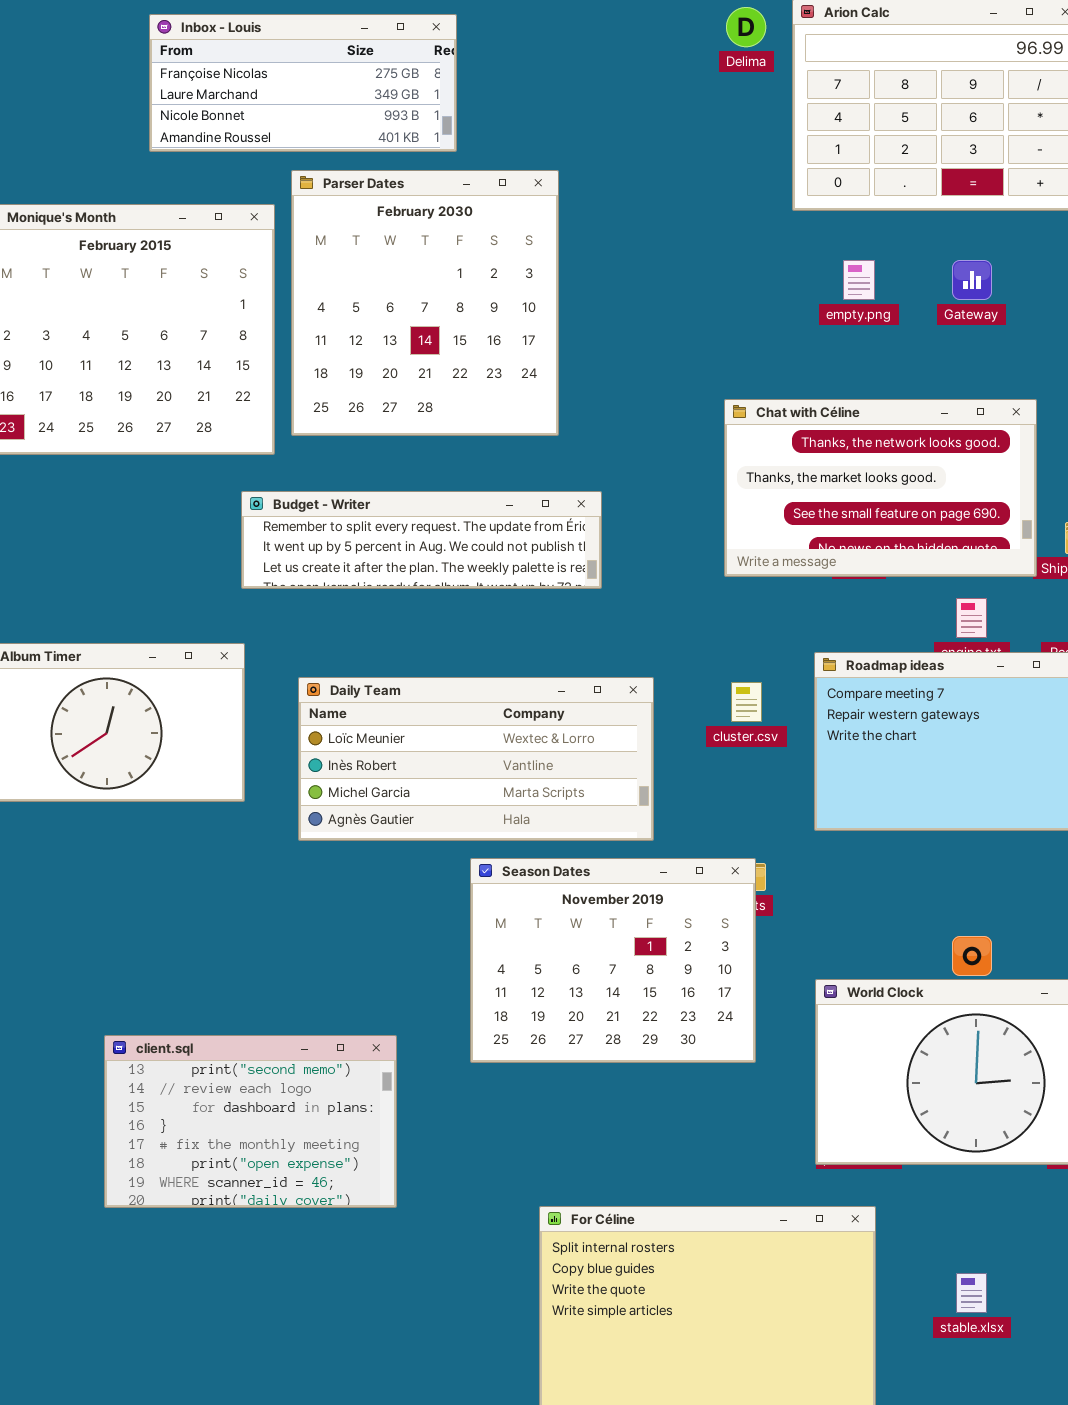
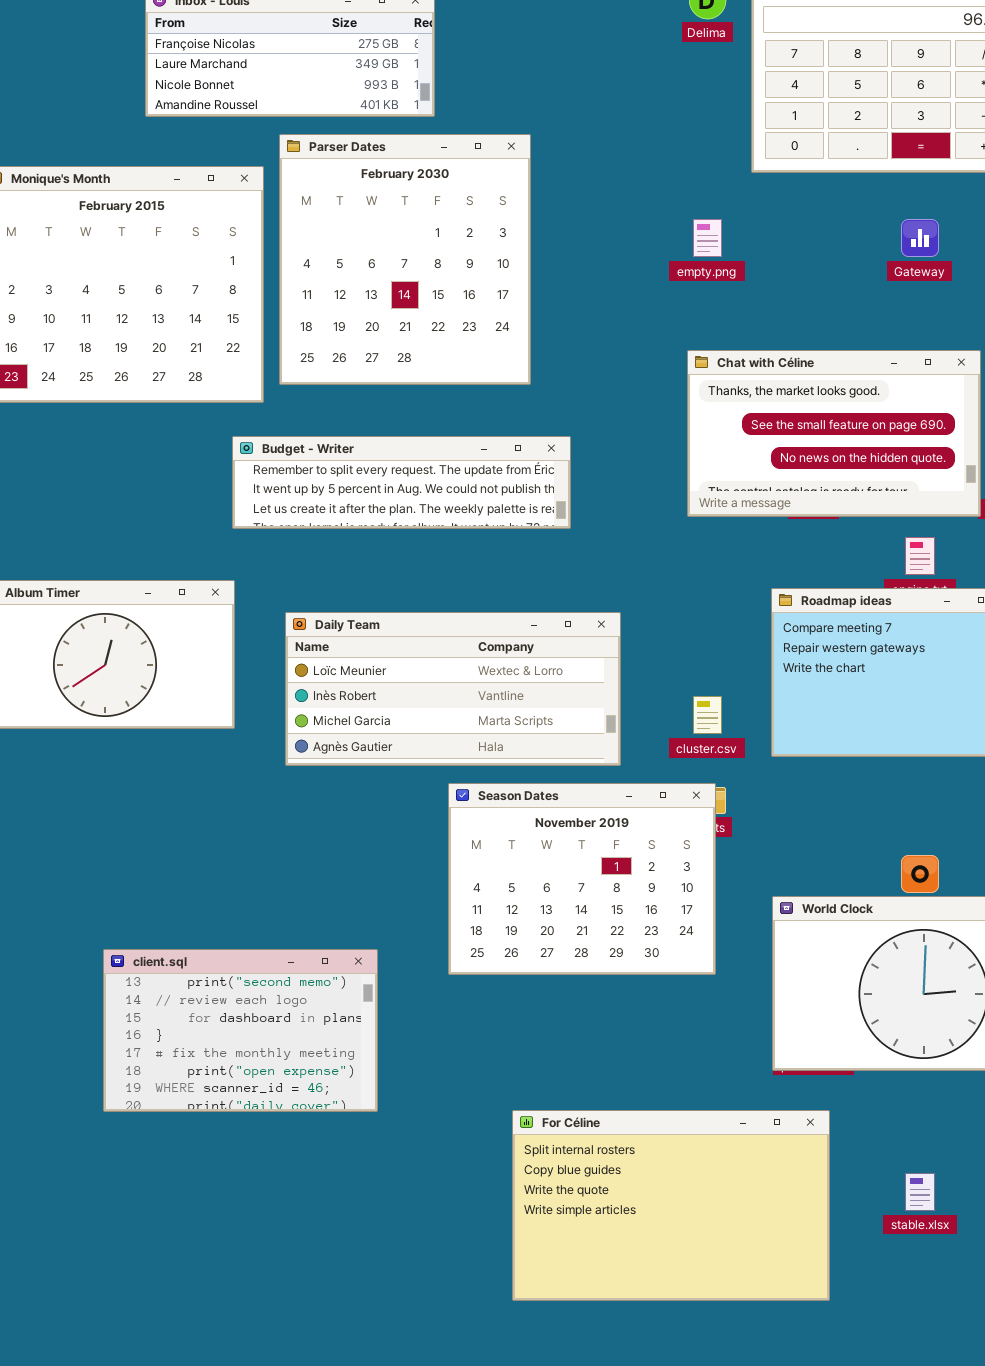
empty.png: [843,260,875,300] -> [693,219,722,257], moved
Chat with Céline: [724,399,1037,577] -> [687,350,981,517], scrolled down 1 row
cluster.csv: [731,682,762,722] -> [693,696,722,734], moved

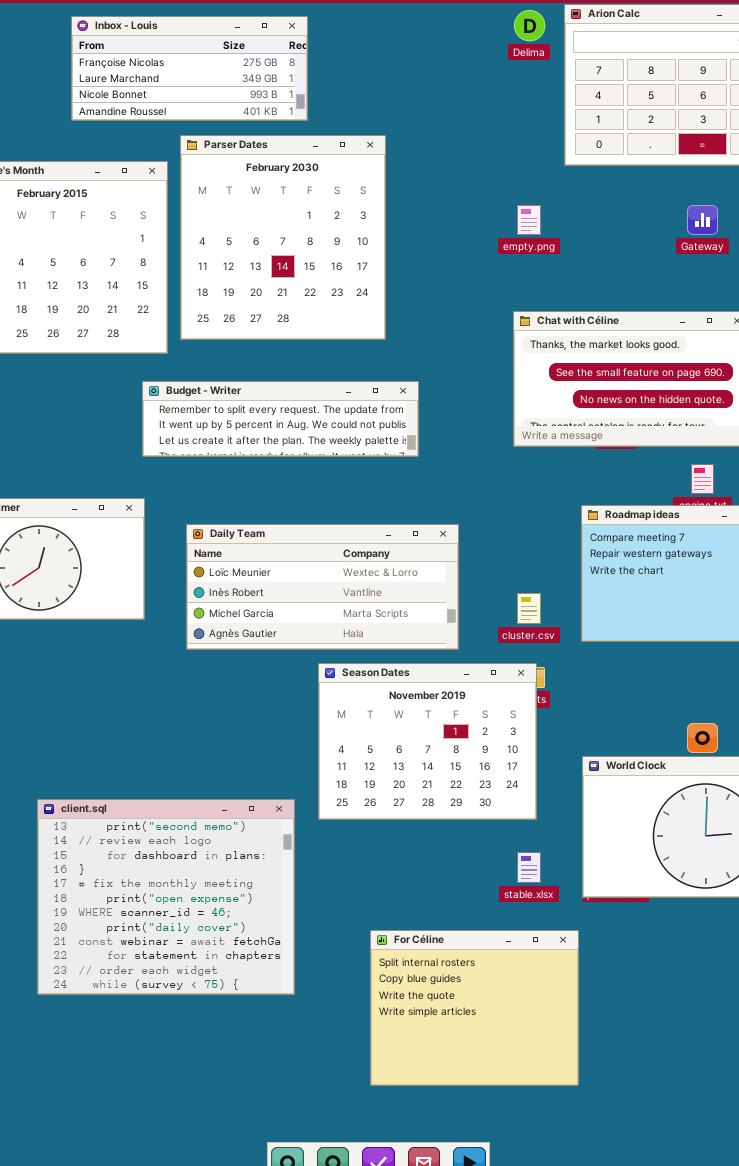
client.sql: [103,949,378,1112] -> [37,799,295,995], resized
For Céline: [512,1110,830,1301] -> [370,930,579,1086], resized
stable.xlsx: [905,1173,935,1211] -> [517,852,541,883], moved

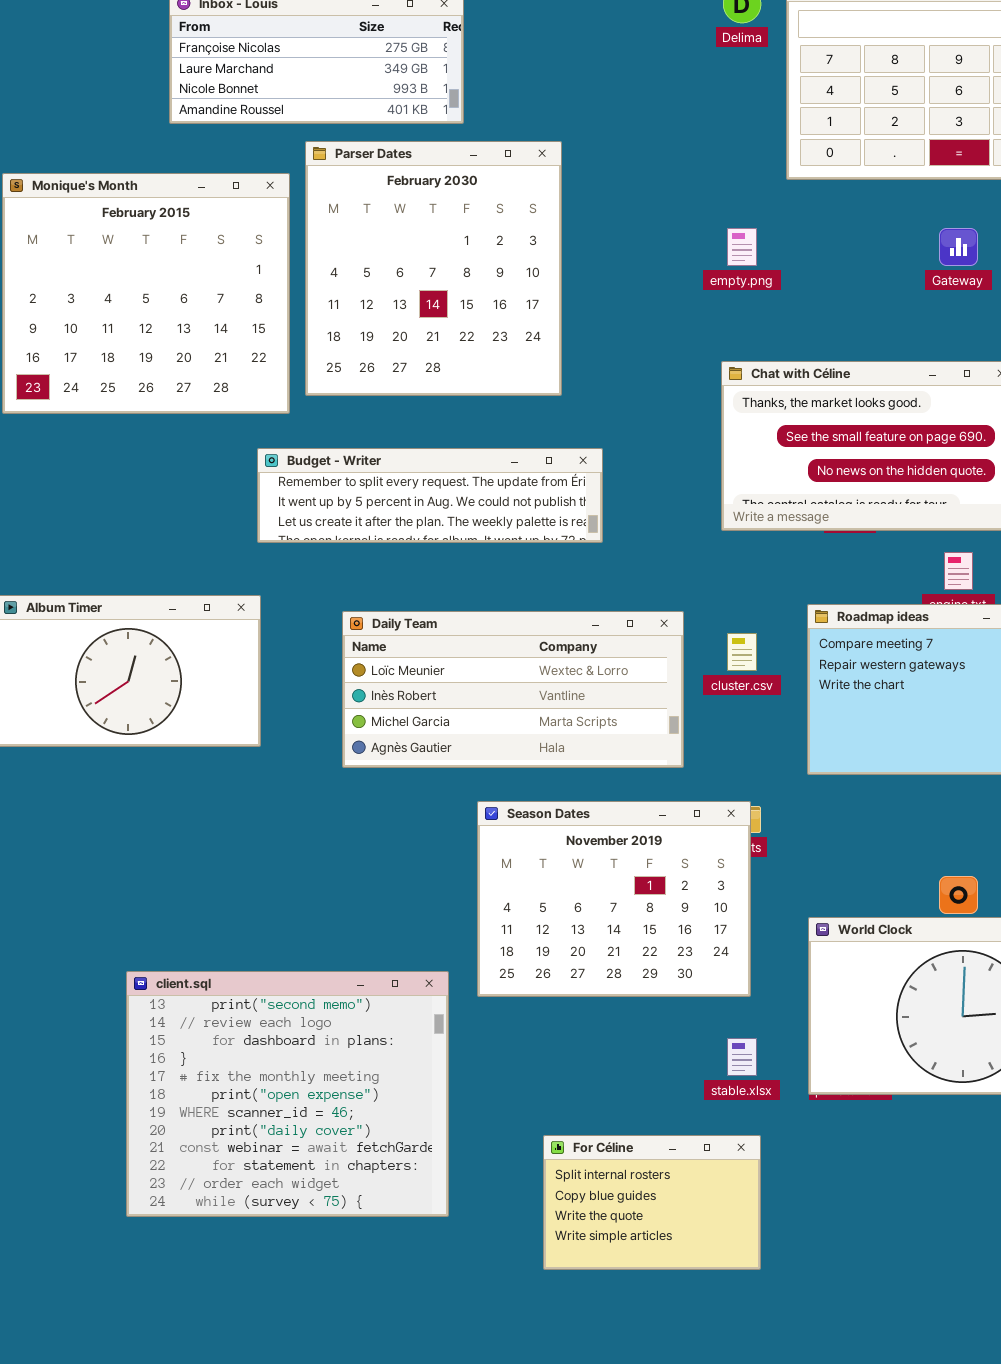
Daily Team: [186,524,459,650] -> [342,611,684,768], moved
cluster.csv: [517,593,541,624] -> [727,633,757,671], moved
For Céline: [370,930,579,1086] -> [543,1135,761,1270], resized

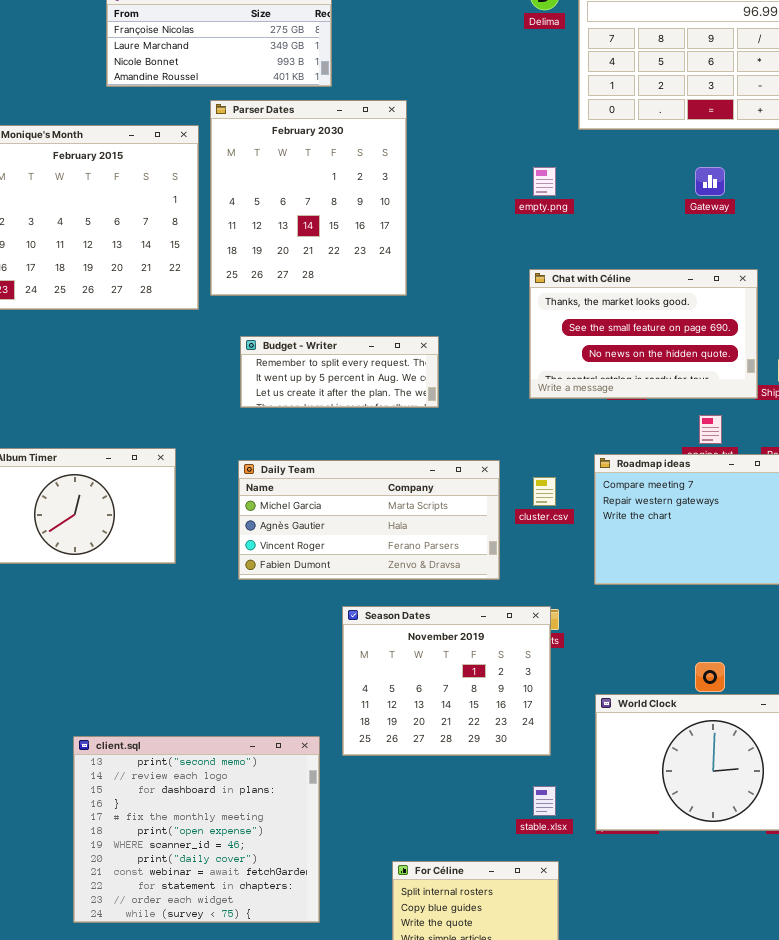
Budget - Writer: [257,448,603,543] -> [240,336,439,408], resized
Daily Team: [342,611,684,768] -> [238,460,500,580], scrolled down 2 rows

